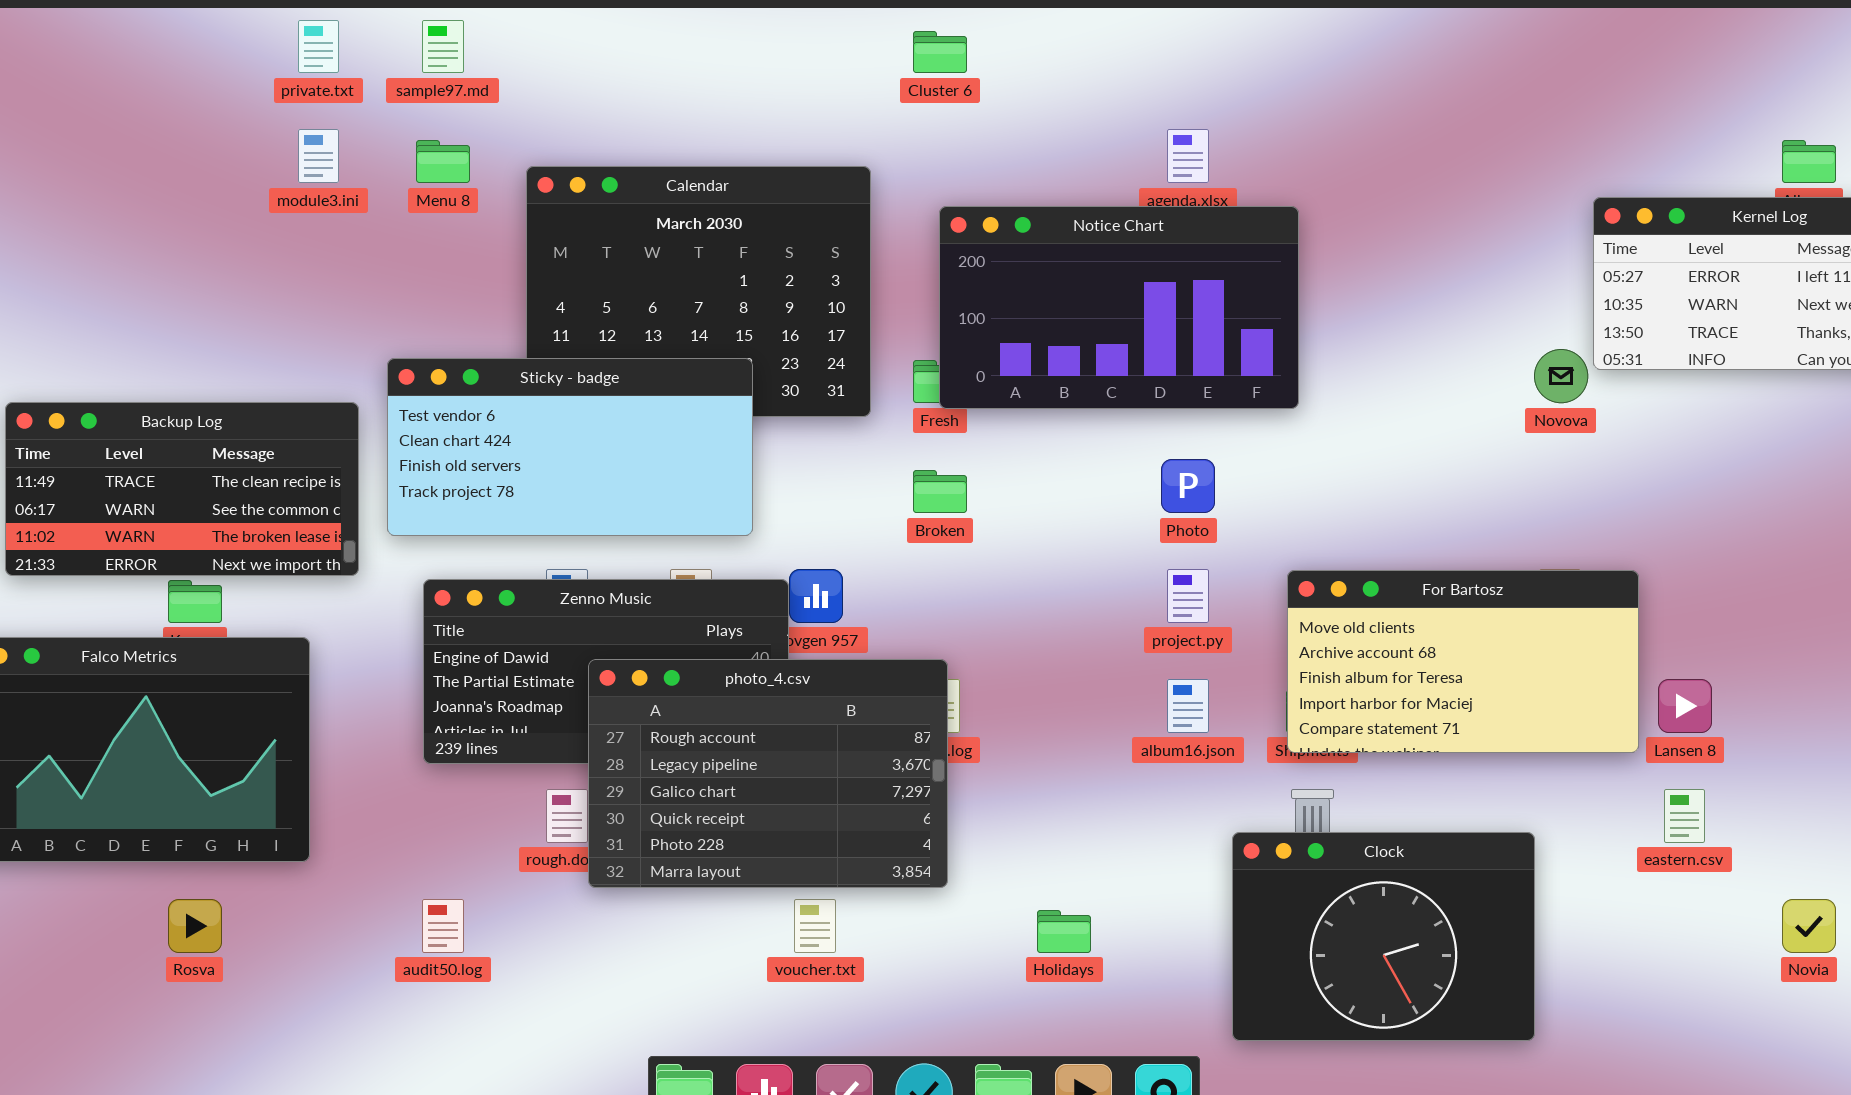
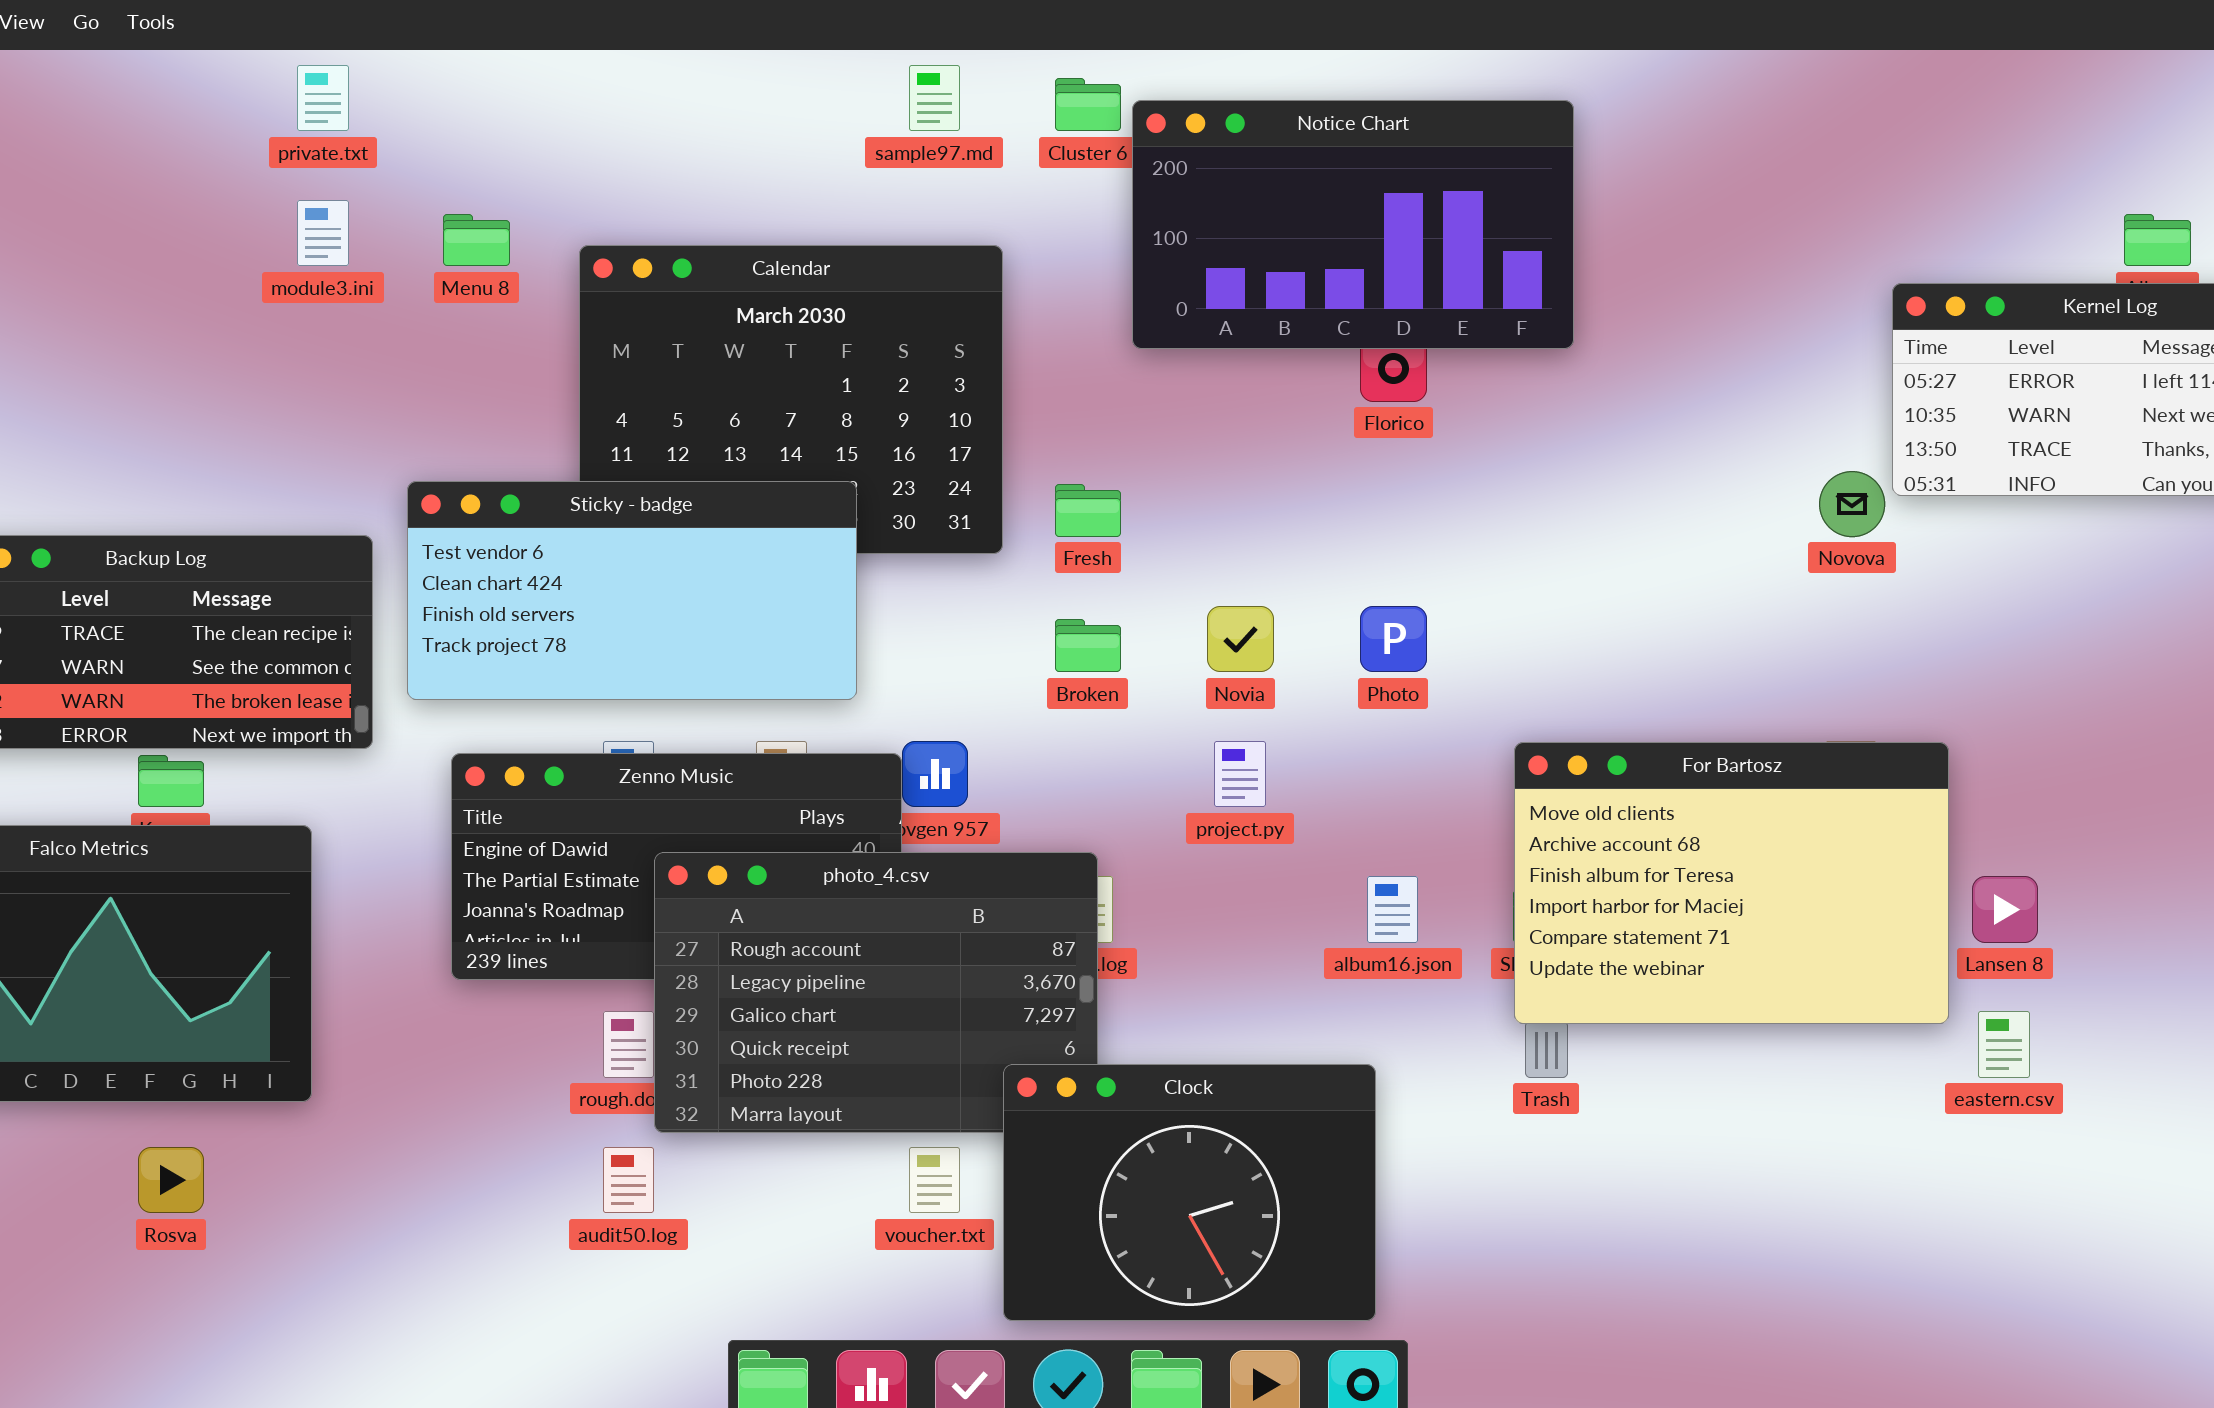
sample97.md: [422,20,464,73] -> [909,65,960,131], moved
Notice Chart: [939,206,1299,409] -> [1132,100,1574,349], moved
project.py: [1167,569,1209,623] -> [1214,741,1266,807], moved
For Bartosz: [1287,570,1639,753] -> [1514,742,1949,1024], resized
Clock: [1232,832,1535,1041] -> [1003,1064,1376,1321], moved
audit50.log: [422,899,464,953] -> [603,1147,654,1213], moved
Novia: [1782,899,1836,953] -> [1207,606,1274,672], moved

